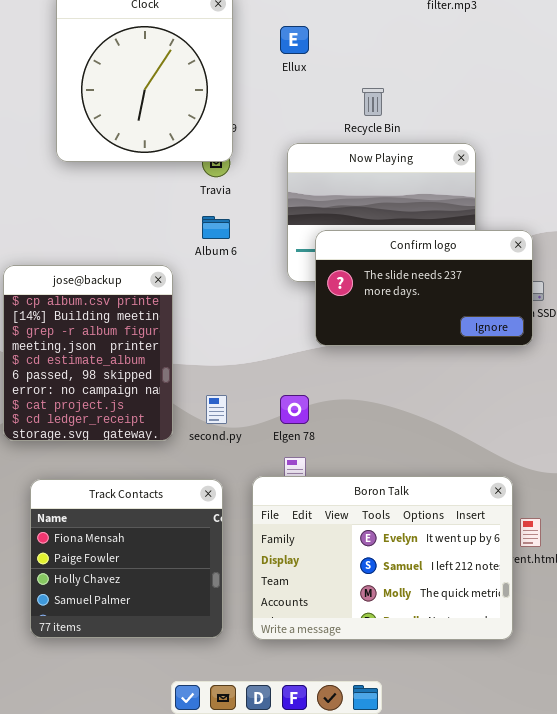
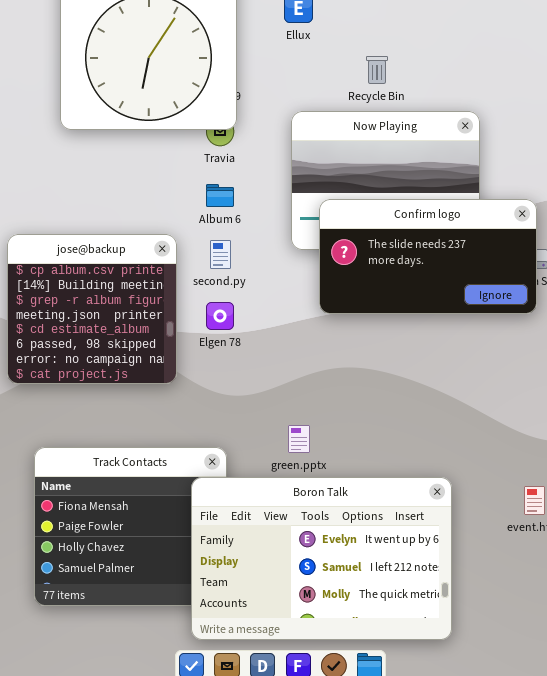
jose@backup: [3,265,173,441] -> [7,234,177,384], resized
second.py: [206,395,227,424] -> [210,240,231,269], moved
Elgen 78: [280,395,309,424] -> [206,302,234,330], moved
Boron Talk: [252,476,513,640] -> [191,477,452,640], moved

